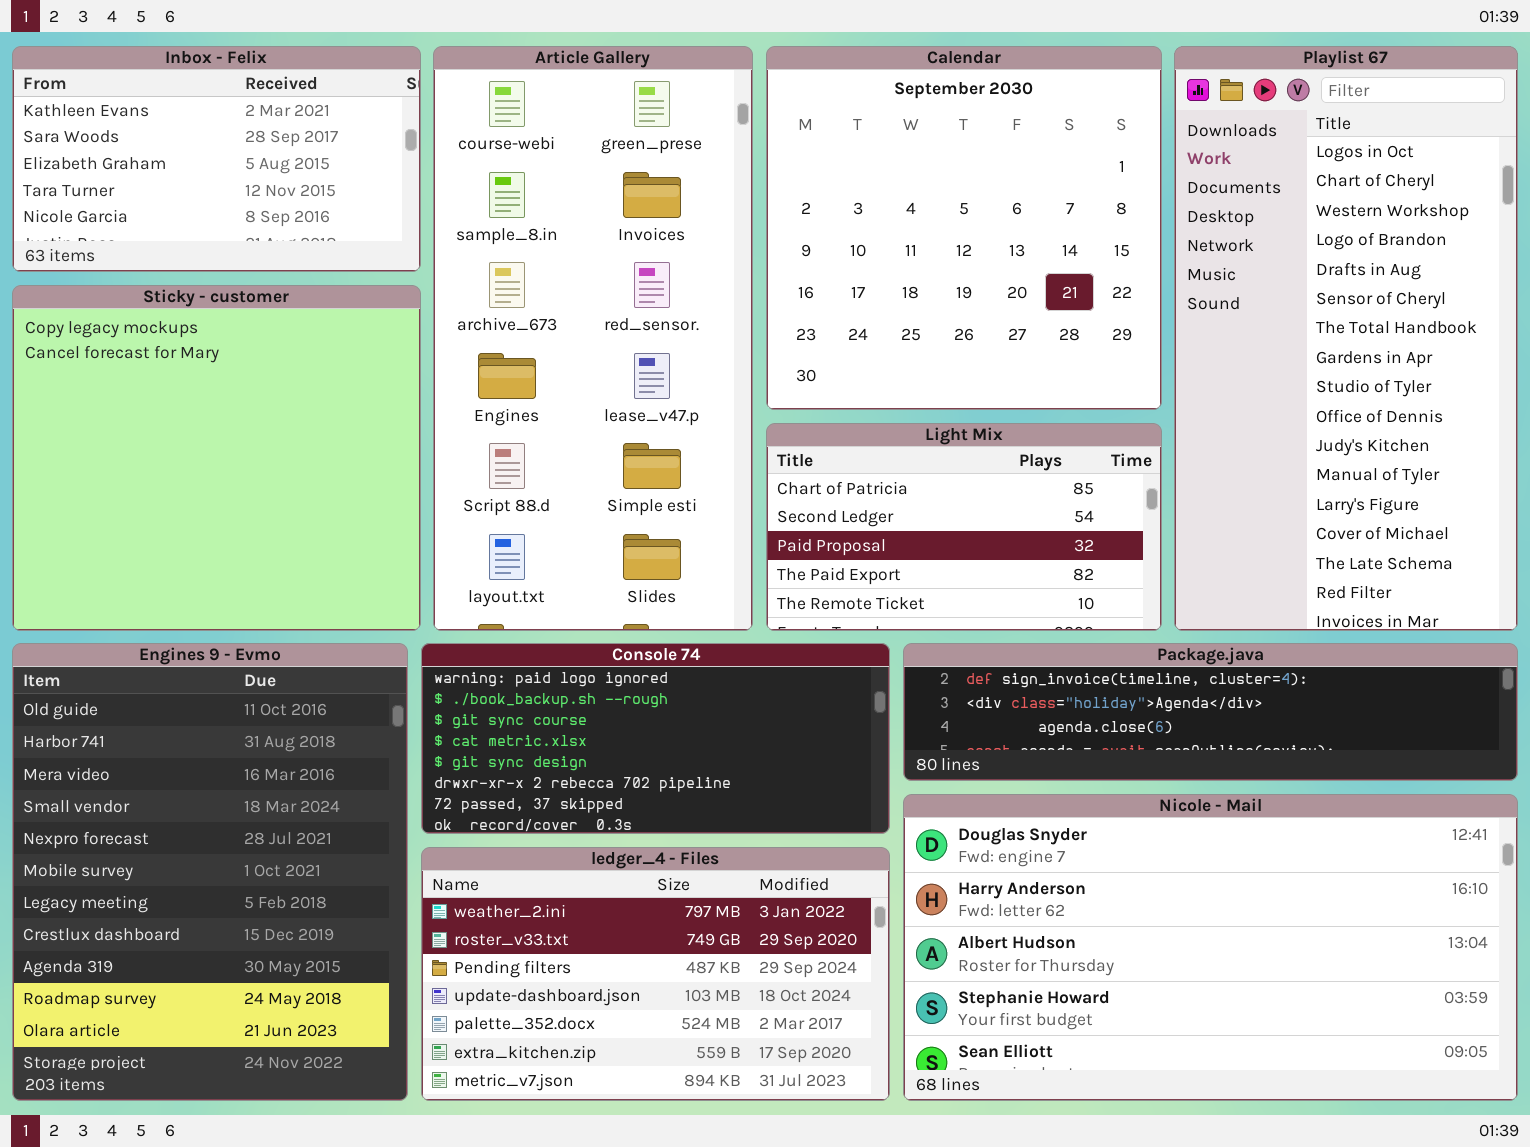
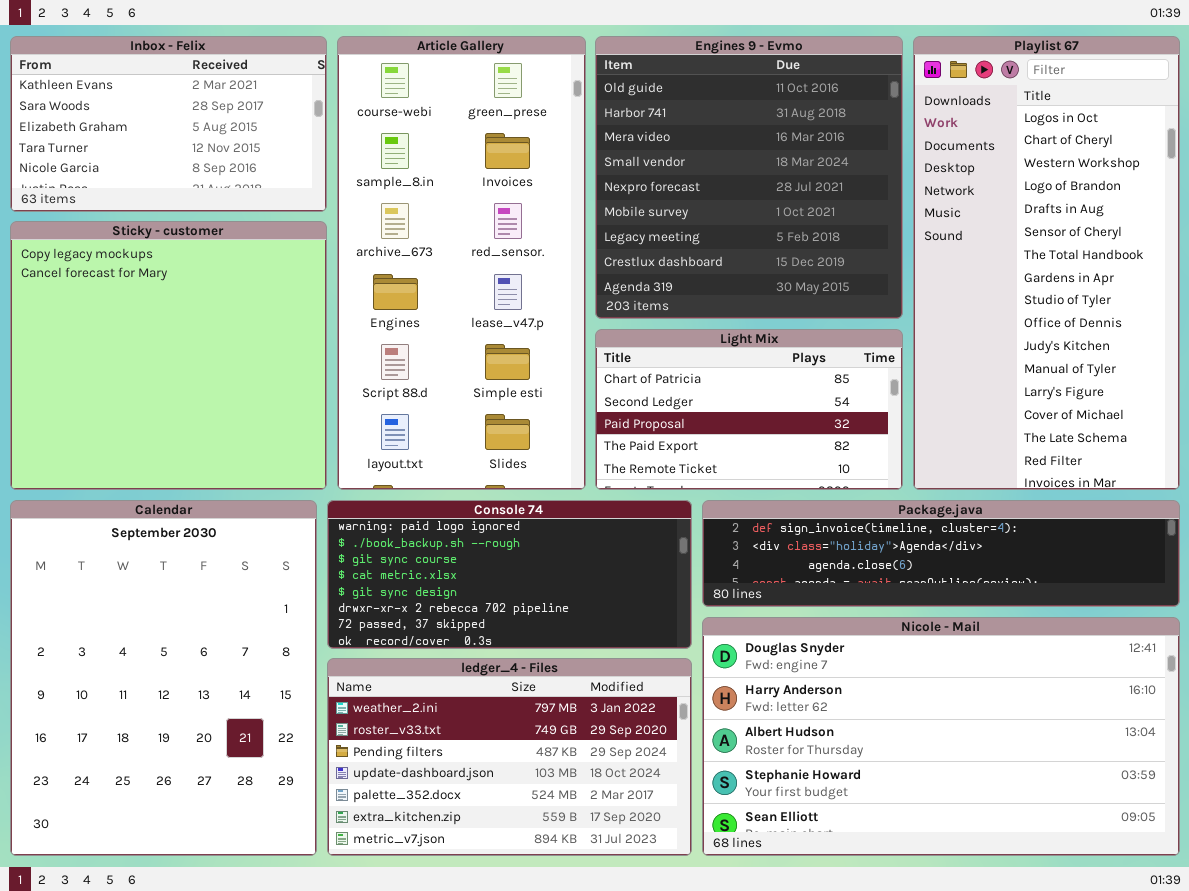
Calendar: [766,46,1162,410] -> [10,500,317,856], moved, resized
Engines 9 - Evmo: [12,643,408,1101] -> [595,36,903,319], moved, resized

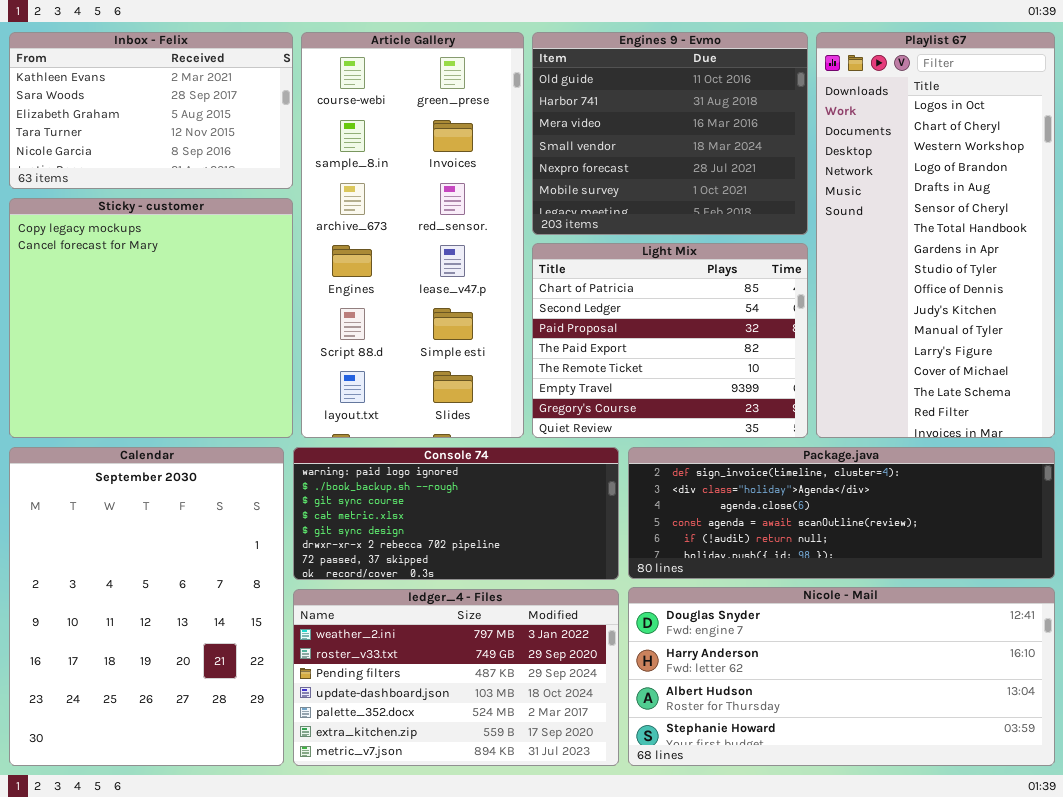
Engines 9 - Evmo: [595,36,903,319] -> [532,32,808,235], resized
Light Mix: [595,329,903,490] -> [532,243,808,438], resized
Package.java: [702,500,1180,607] -> [628,447,1055,579], resized
Nicole - Mail: [702,617,1180,856] -> [628,587,1055,766], resized

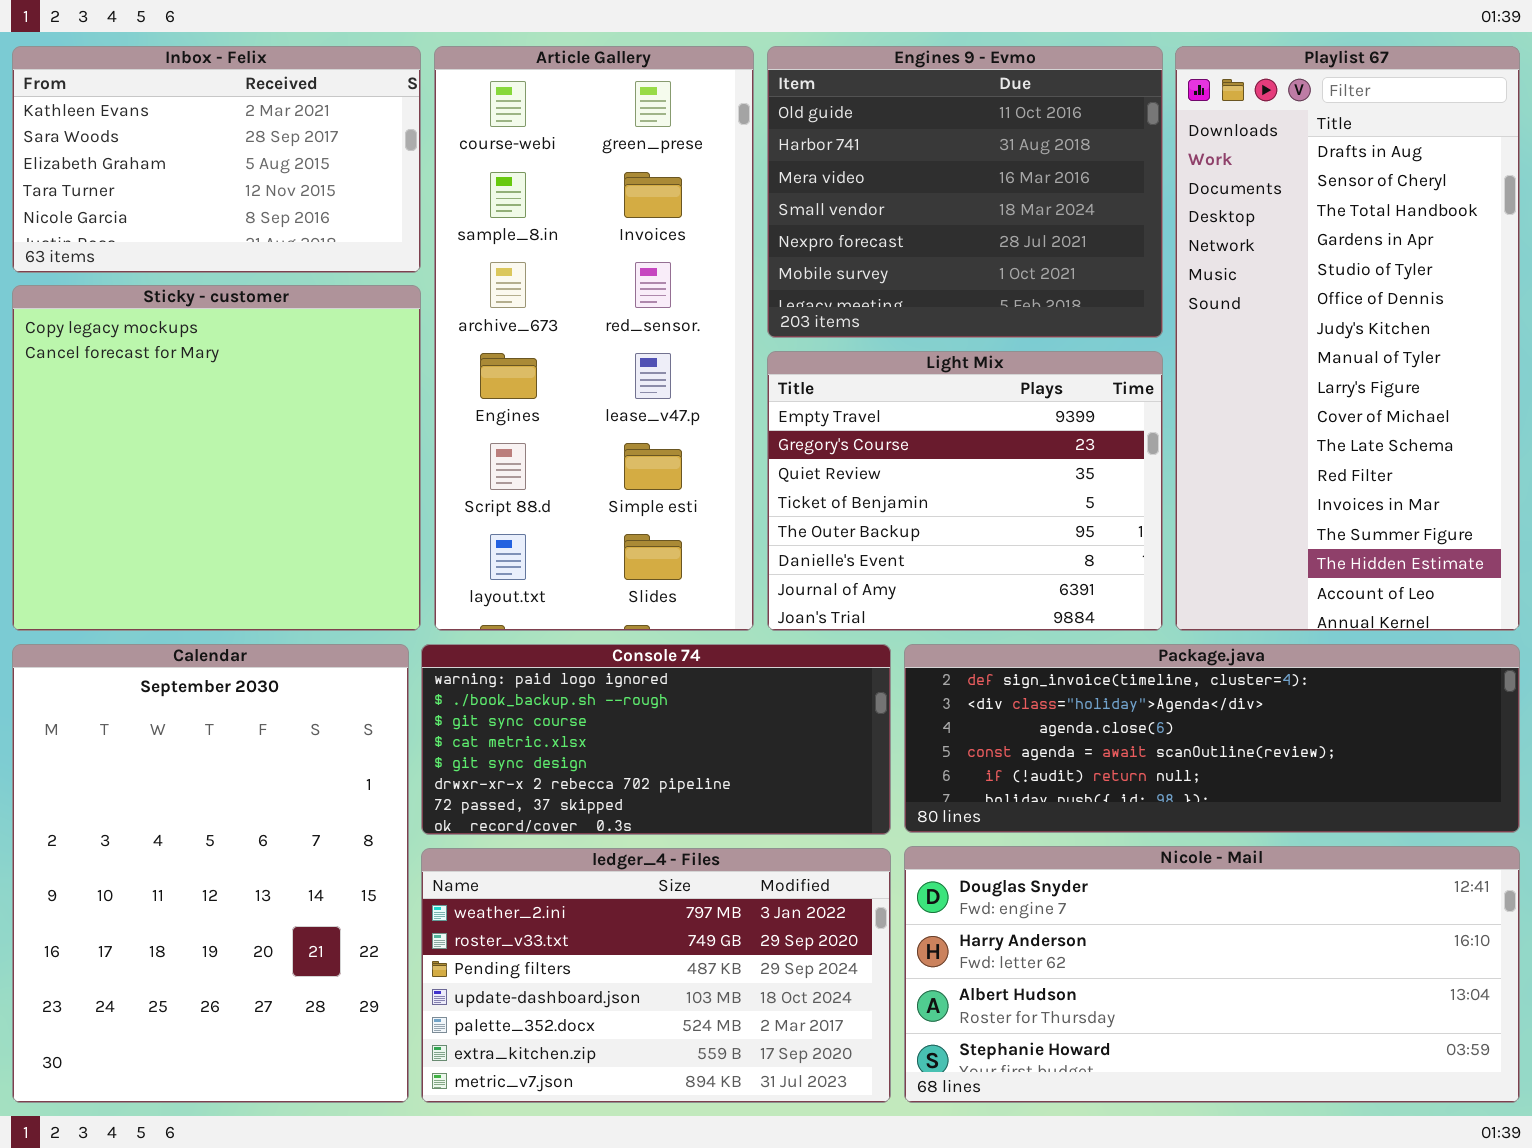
Playlist 67: [816,32,1055,438] -> [1175,46,1520,631], scrolled down 4 rows
Light Mix: [532,243,808,438] -> [767,351,1163,631], scrolled down 5 rows

